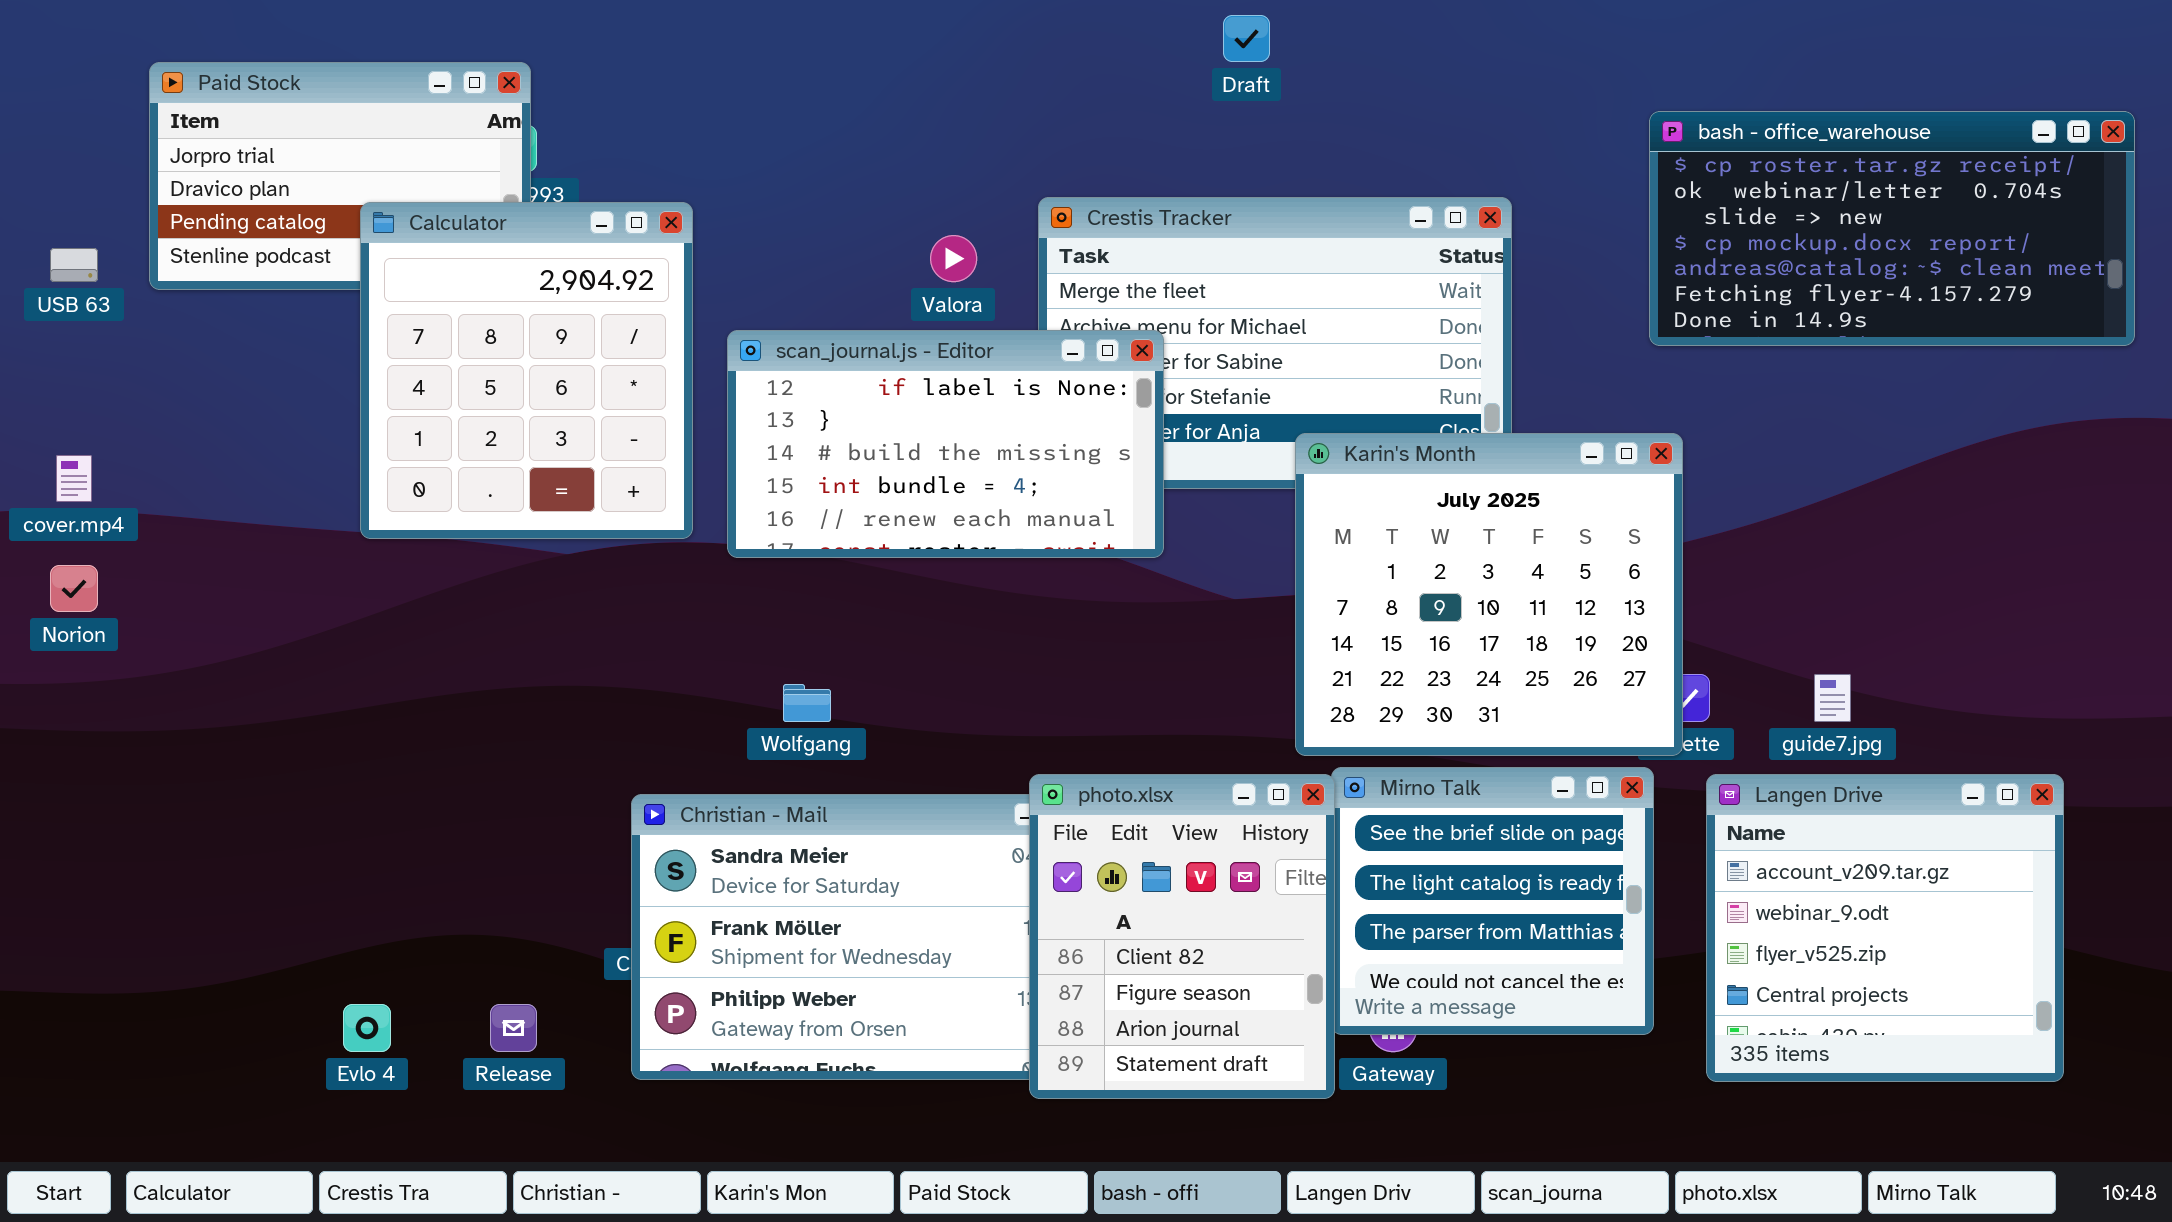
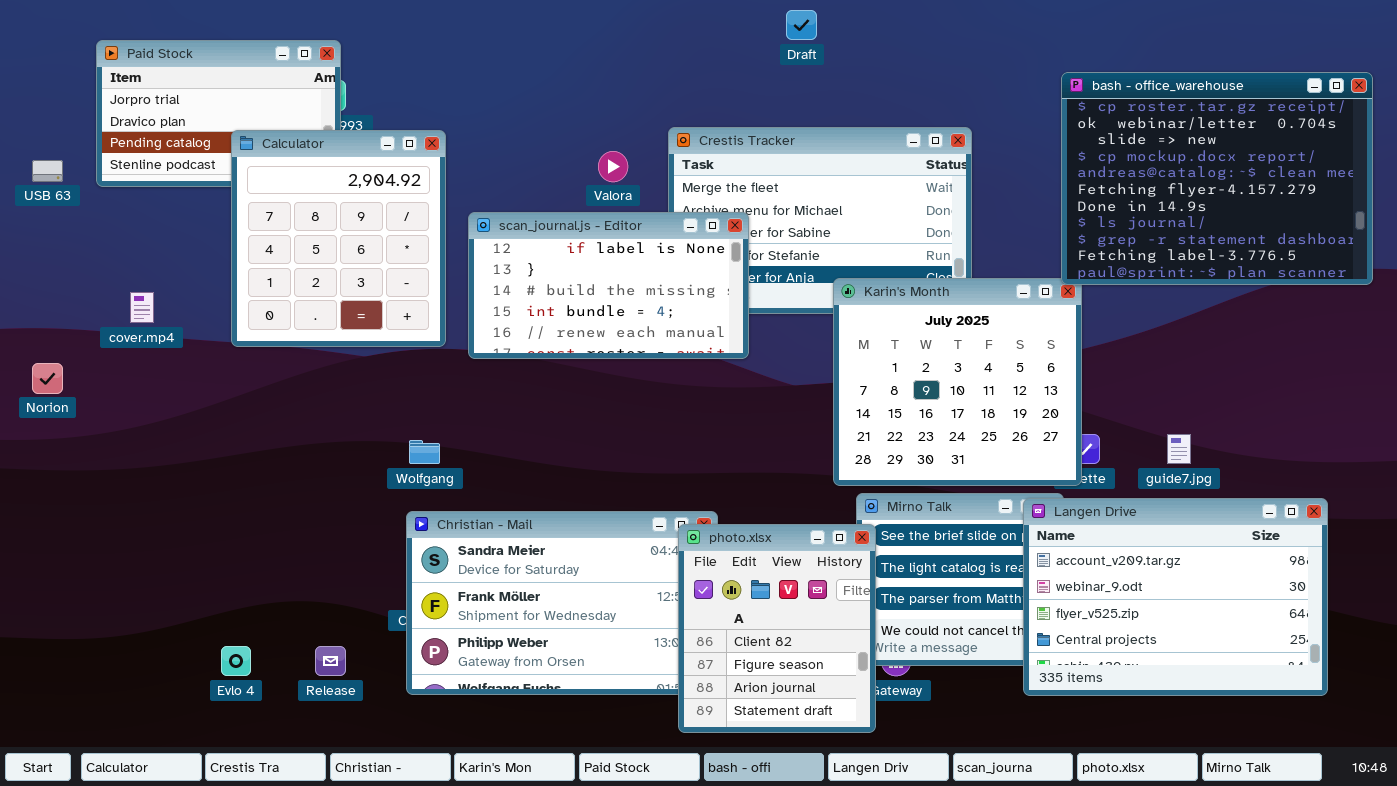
bash - office_warehouse: [1649,111,2135,346] -> [1061,72,1373,285], resized
cover.mp4: [56,455,92,502] -> [130,292,154,323], moved
Wolfgang: [783,684,831,722] -> [409,440,440,464], moved
photo.xlsx: [1029,774,1335,1099] -> [678,524,876,733], moved
Langen Drive: [1706,774,2064,1082] -> [1023,498,1328,696], resized

